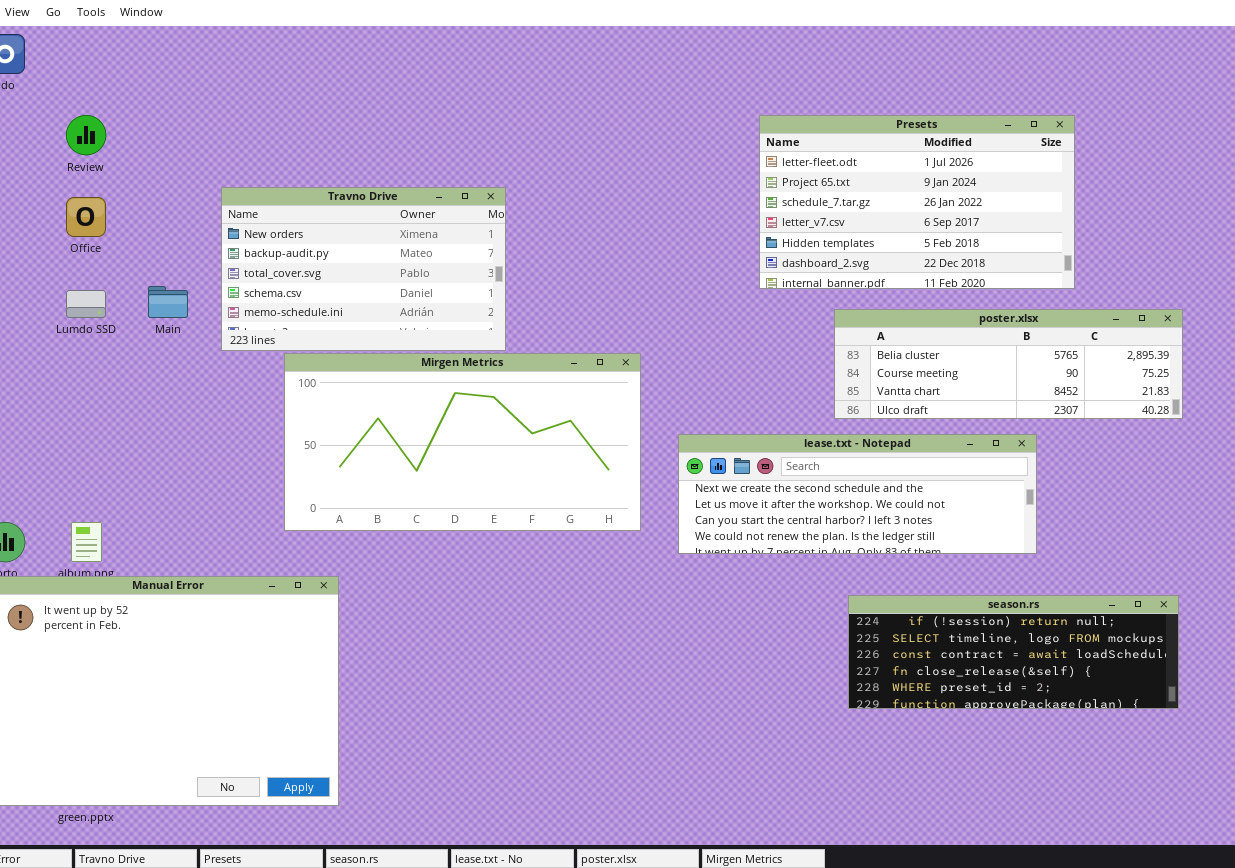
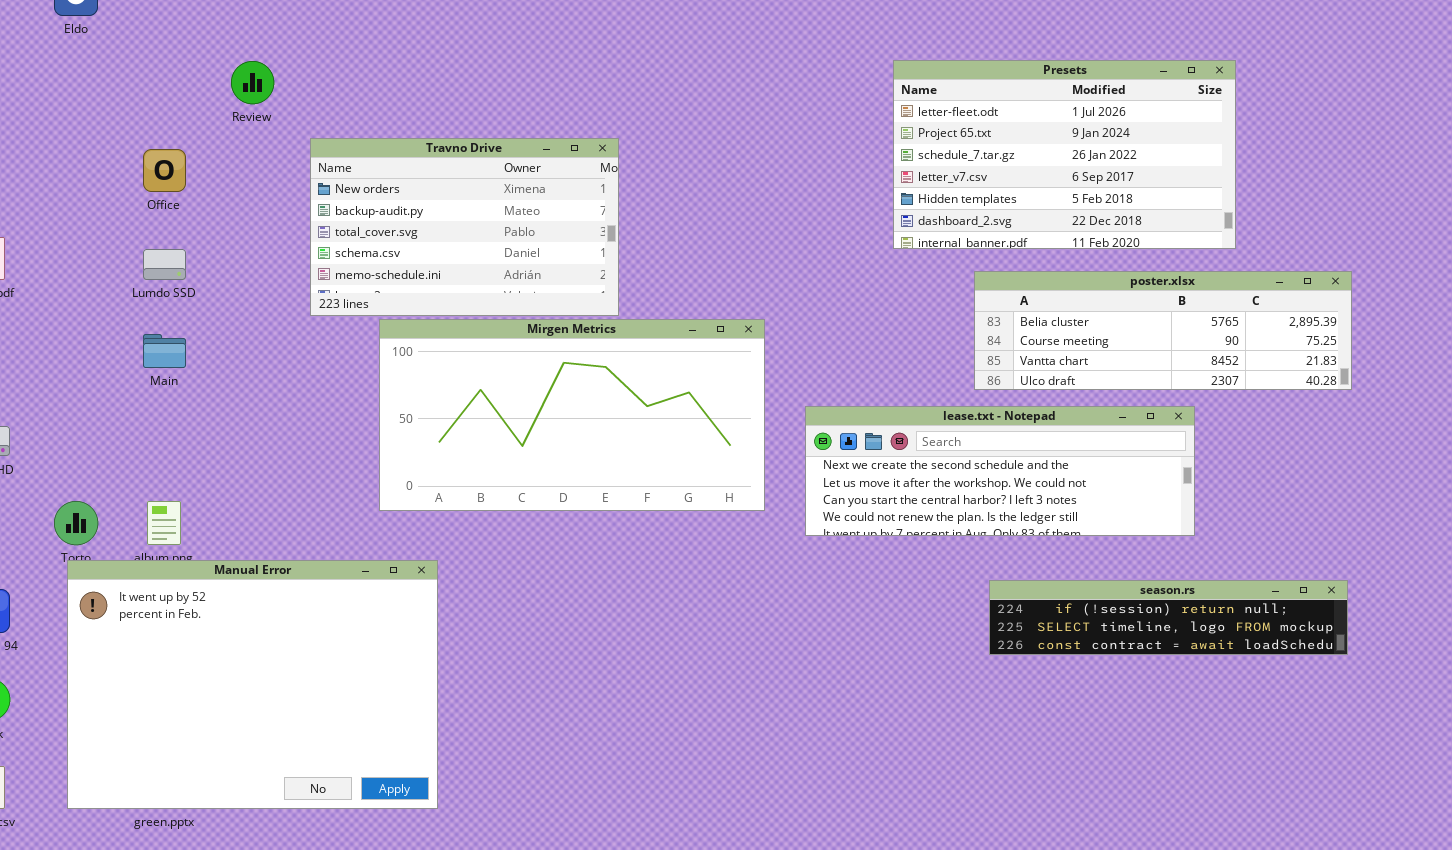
Review: [66,115,106,155] -> [231,61,274,104], moved
Main: [148,286,188,318] -> [143,334,186,368], moved
season.rs: [848,595,1179,709] -> [989,580,1348,655], resized

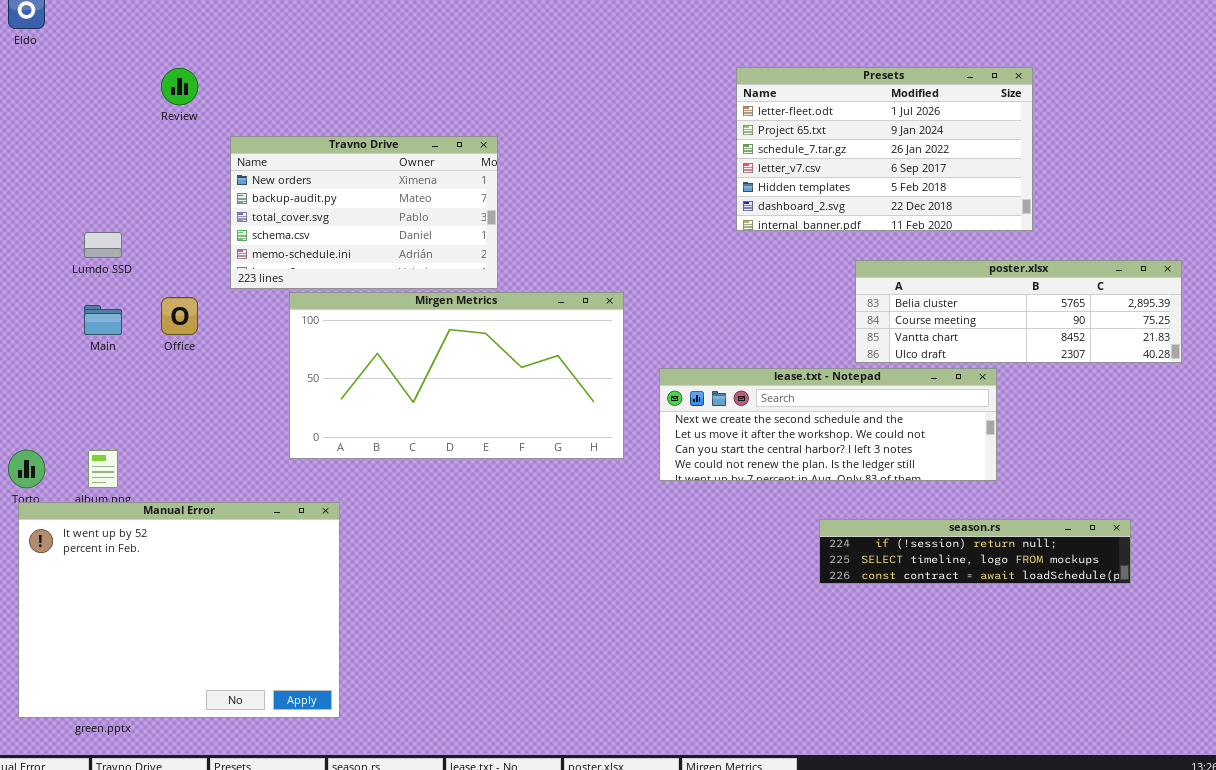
Office: [143,149,186,192] -> [161,297,198,335], moved
poster.xlsx: [974,271,1352,390] -> [855,260,1182,363], moved

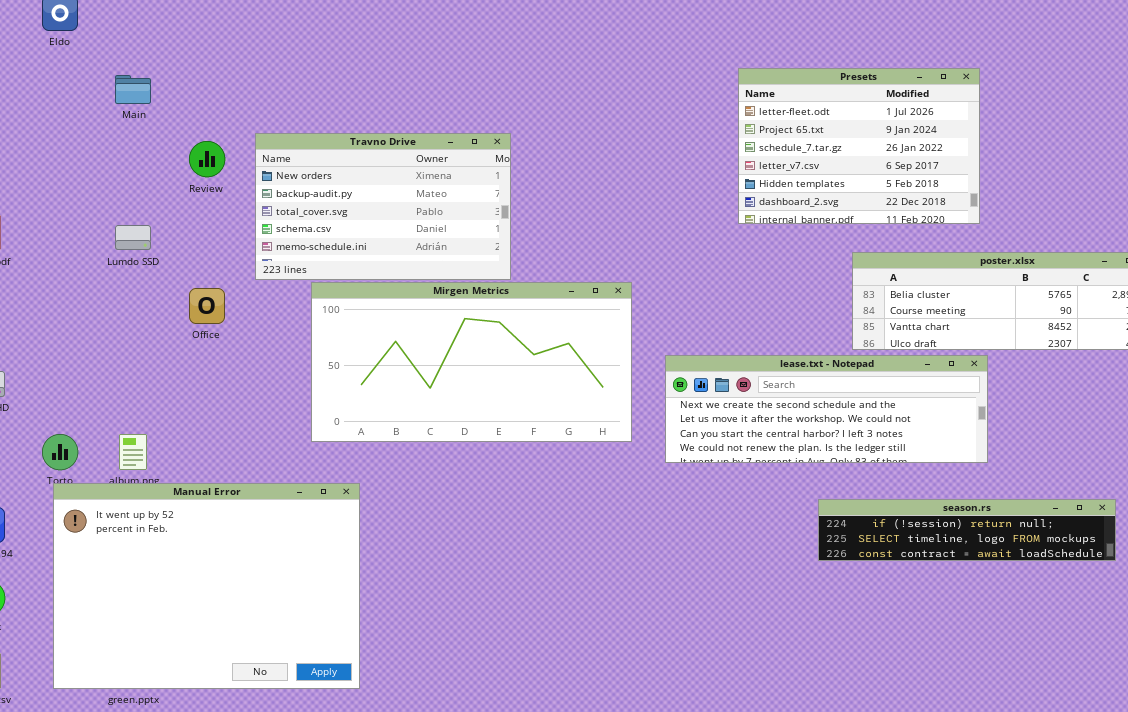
Presets: [736,67,1033,231] -> [738,68,980,224], resized
Review: [161,68,198,105] -> [189,141,225,177], moved
Main: [84,305,122,335] -> [115,75,151,104], moved

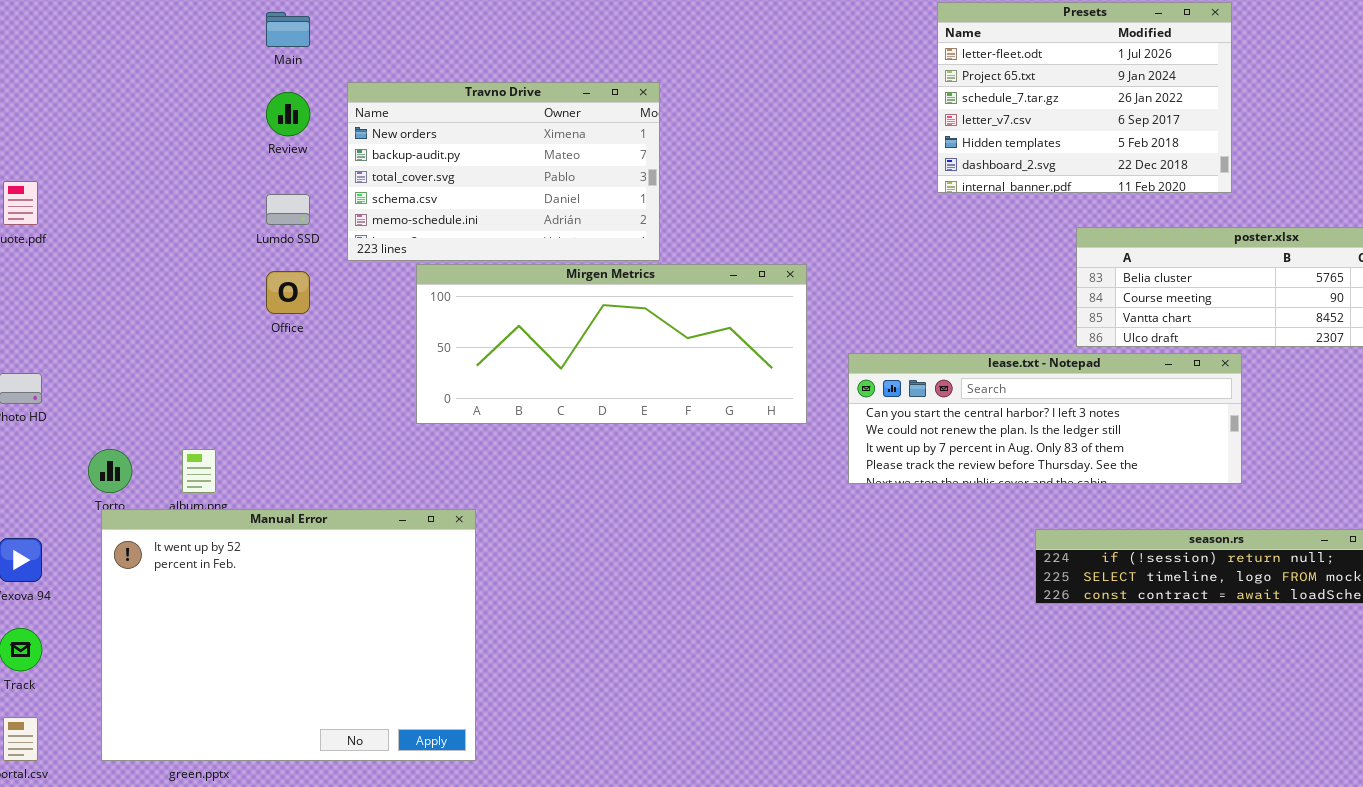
Main: [115,75,151,104] -> [266,12,310,47], moved
Lumdo SSD: [115,225,151,250] -> [266,194,310,225], moved
Mirgen Metrics: [311,282,632,442] -> [416,264,807,424], resized
lease.txt - Notepad: [665,355,988,463] -> [848,353,1242,484], scrolled down 2 rows

